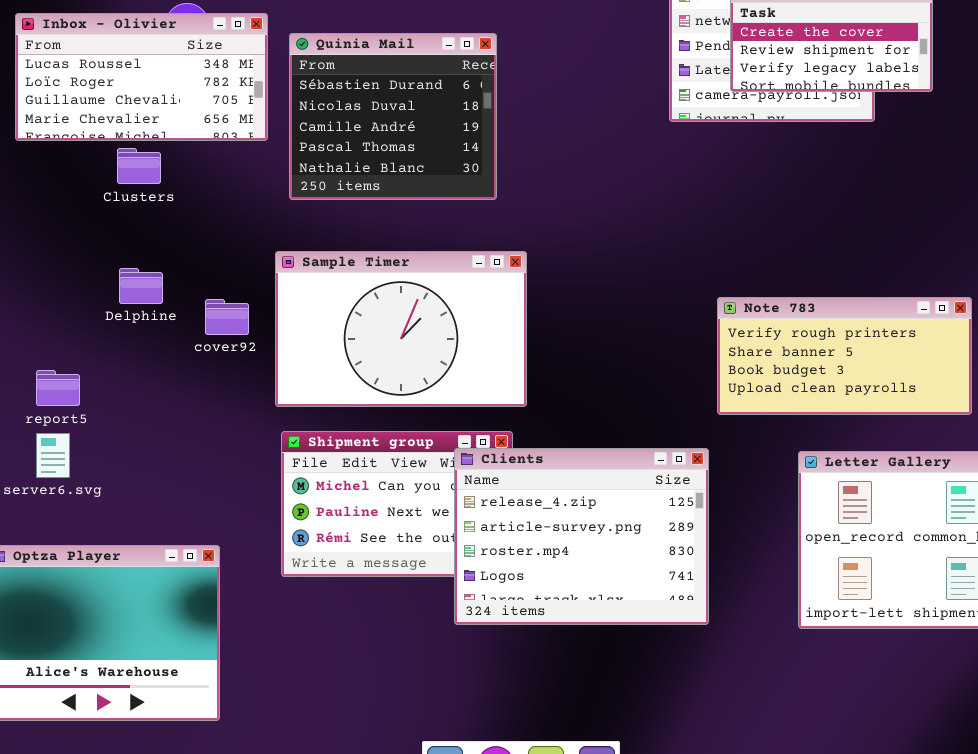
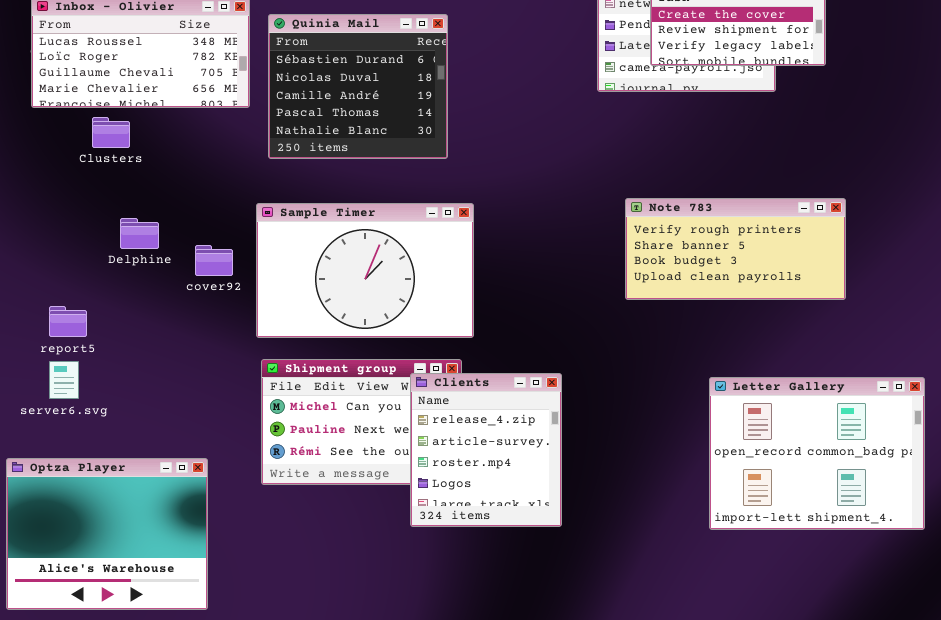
Clusters: [117,148,161,184] -> [92,117,130,148], moved
Note 783: [717,297,972,415] -> [625,198,846,300], moved
Clients: [454,448,709,625] -> [410,373,562,527], resized

